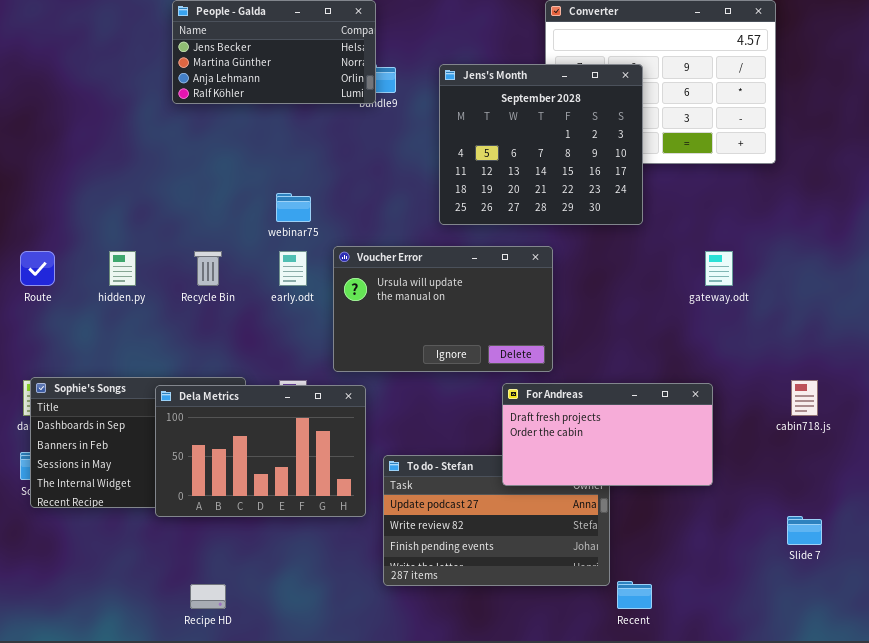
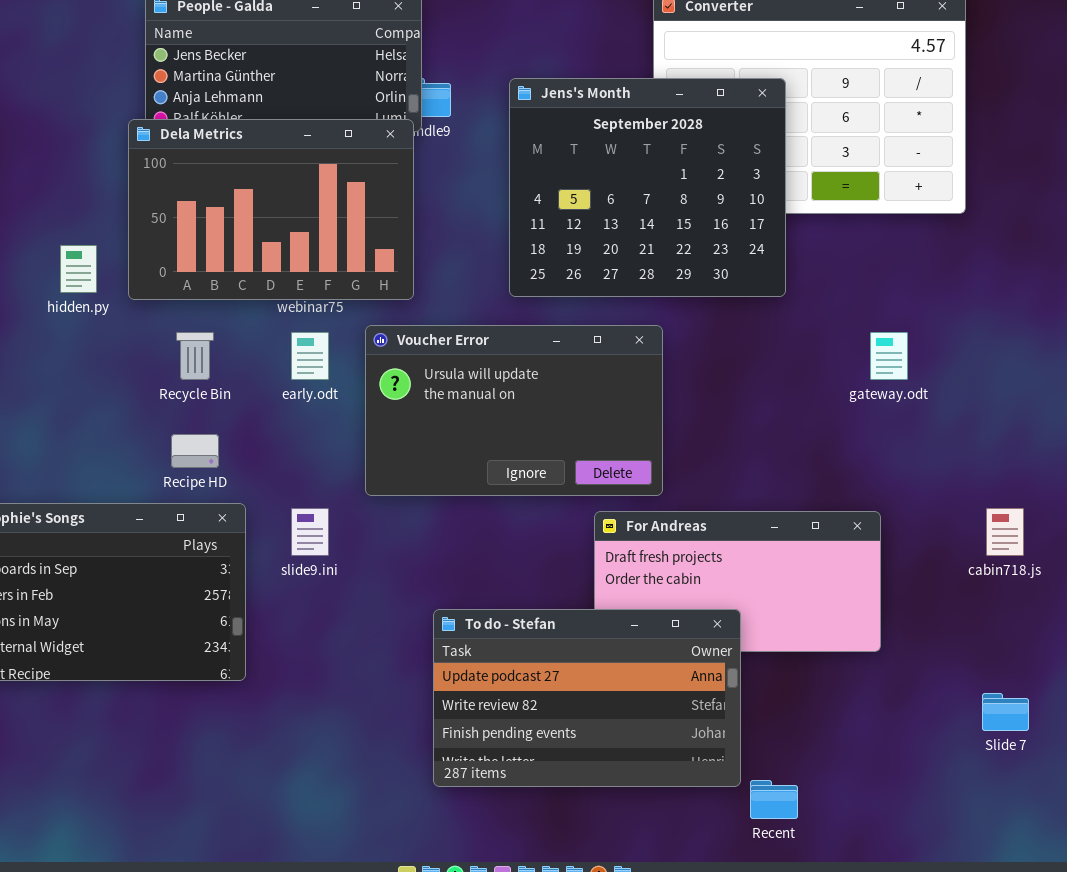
hidden.py: [109,251,136,286] -> [60,245,97,293], moved
Dela Metrics: [155,385,366,517] -> [128,119,414,300], moved
To do - Stefan: [383,455,610,586] -> [433,609,741,787], raised
Recipe HD: [190,584,226,609] -> [171,434,219,468], moved

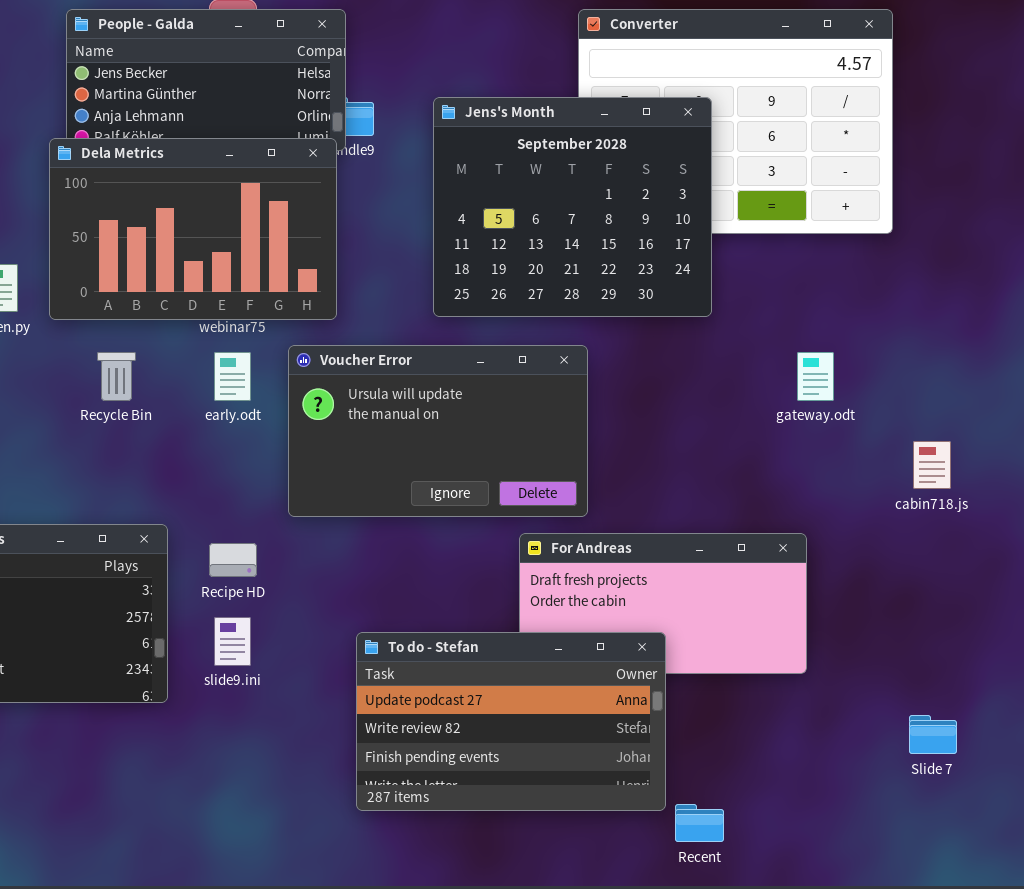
Recipe HD: [171,434,219,468] -> [209,543,257,577], moved
slide9.ini: [291,508,329,556] -> [214,617,251,666], moved
cabin718.js: [986,508,1024,556] -> [913,441,951,489], moved

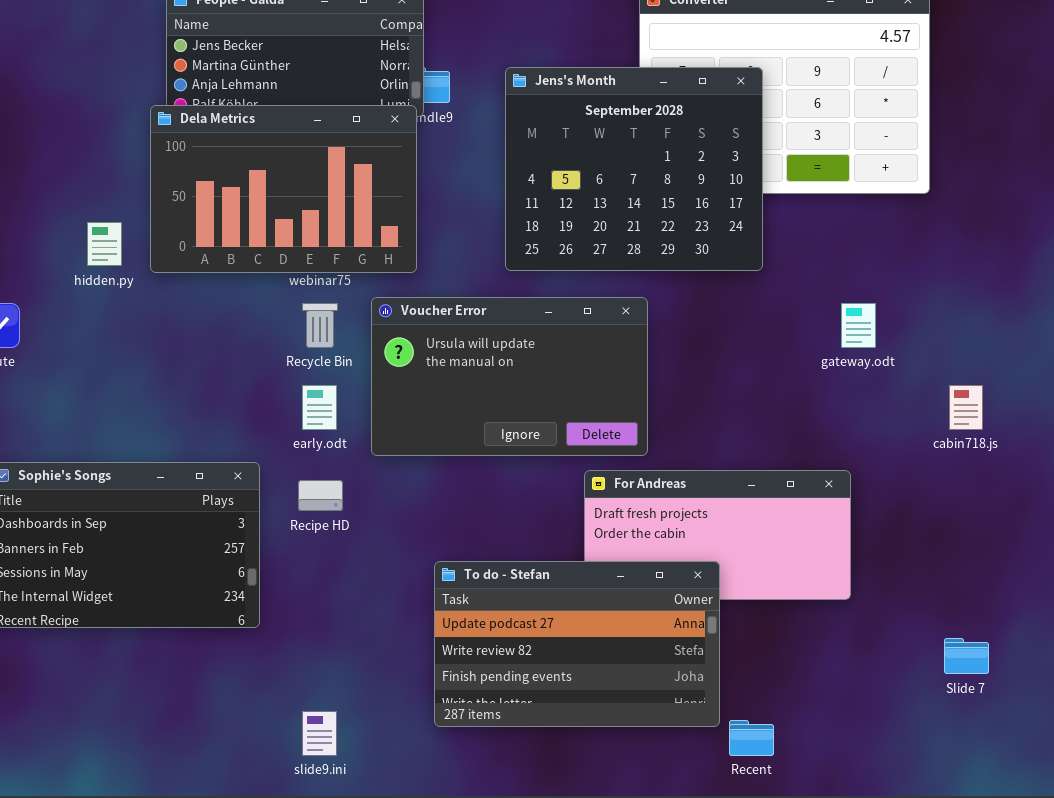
Recycle Bin: [97,352,136,401] -> [302,303,338,348], moved
early.odt: [214,352,251,401] -> [302,385,337,430], moved
slide9.ini: [214,617,251,666] -> [302,711,337,756], moved

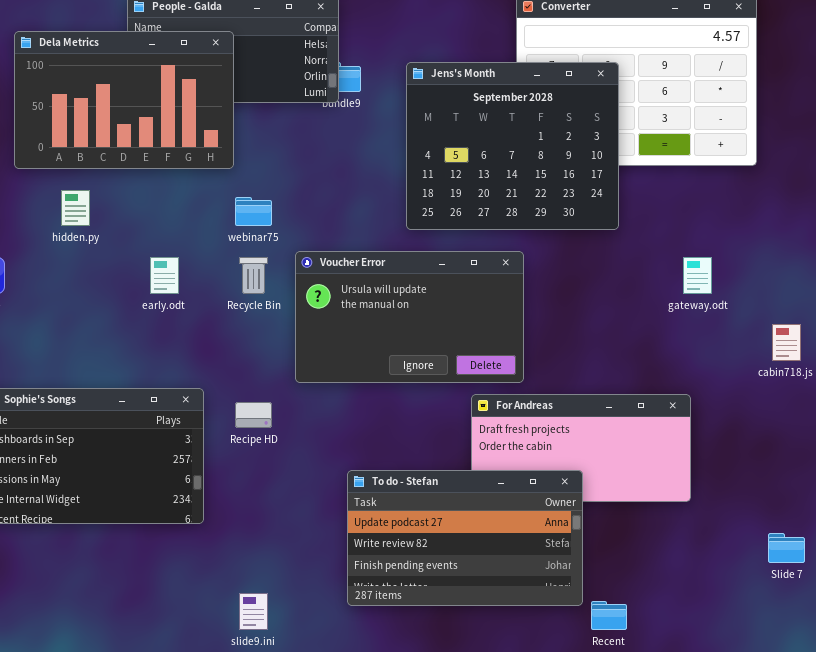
Dela Metrics: [150,105,417,273] -> [14,31,234,169], moved
early.odt: [302,385,337,430] -> [150,257,179,294], moved

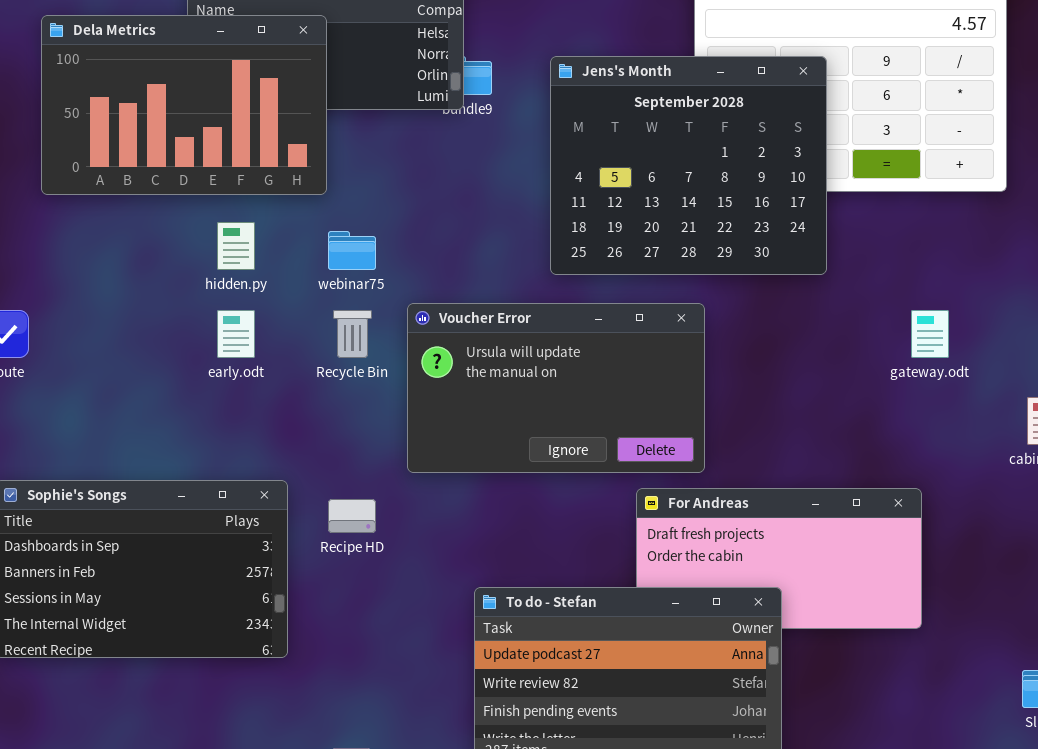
hidden.py: [61,190,90,226] -> [217,222,255,270], moved

